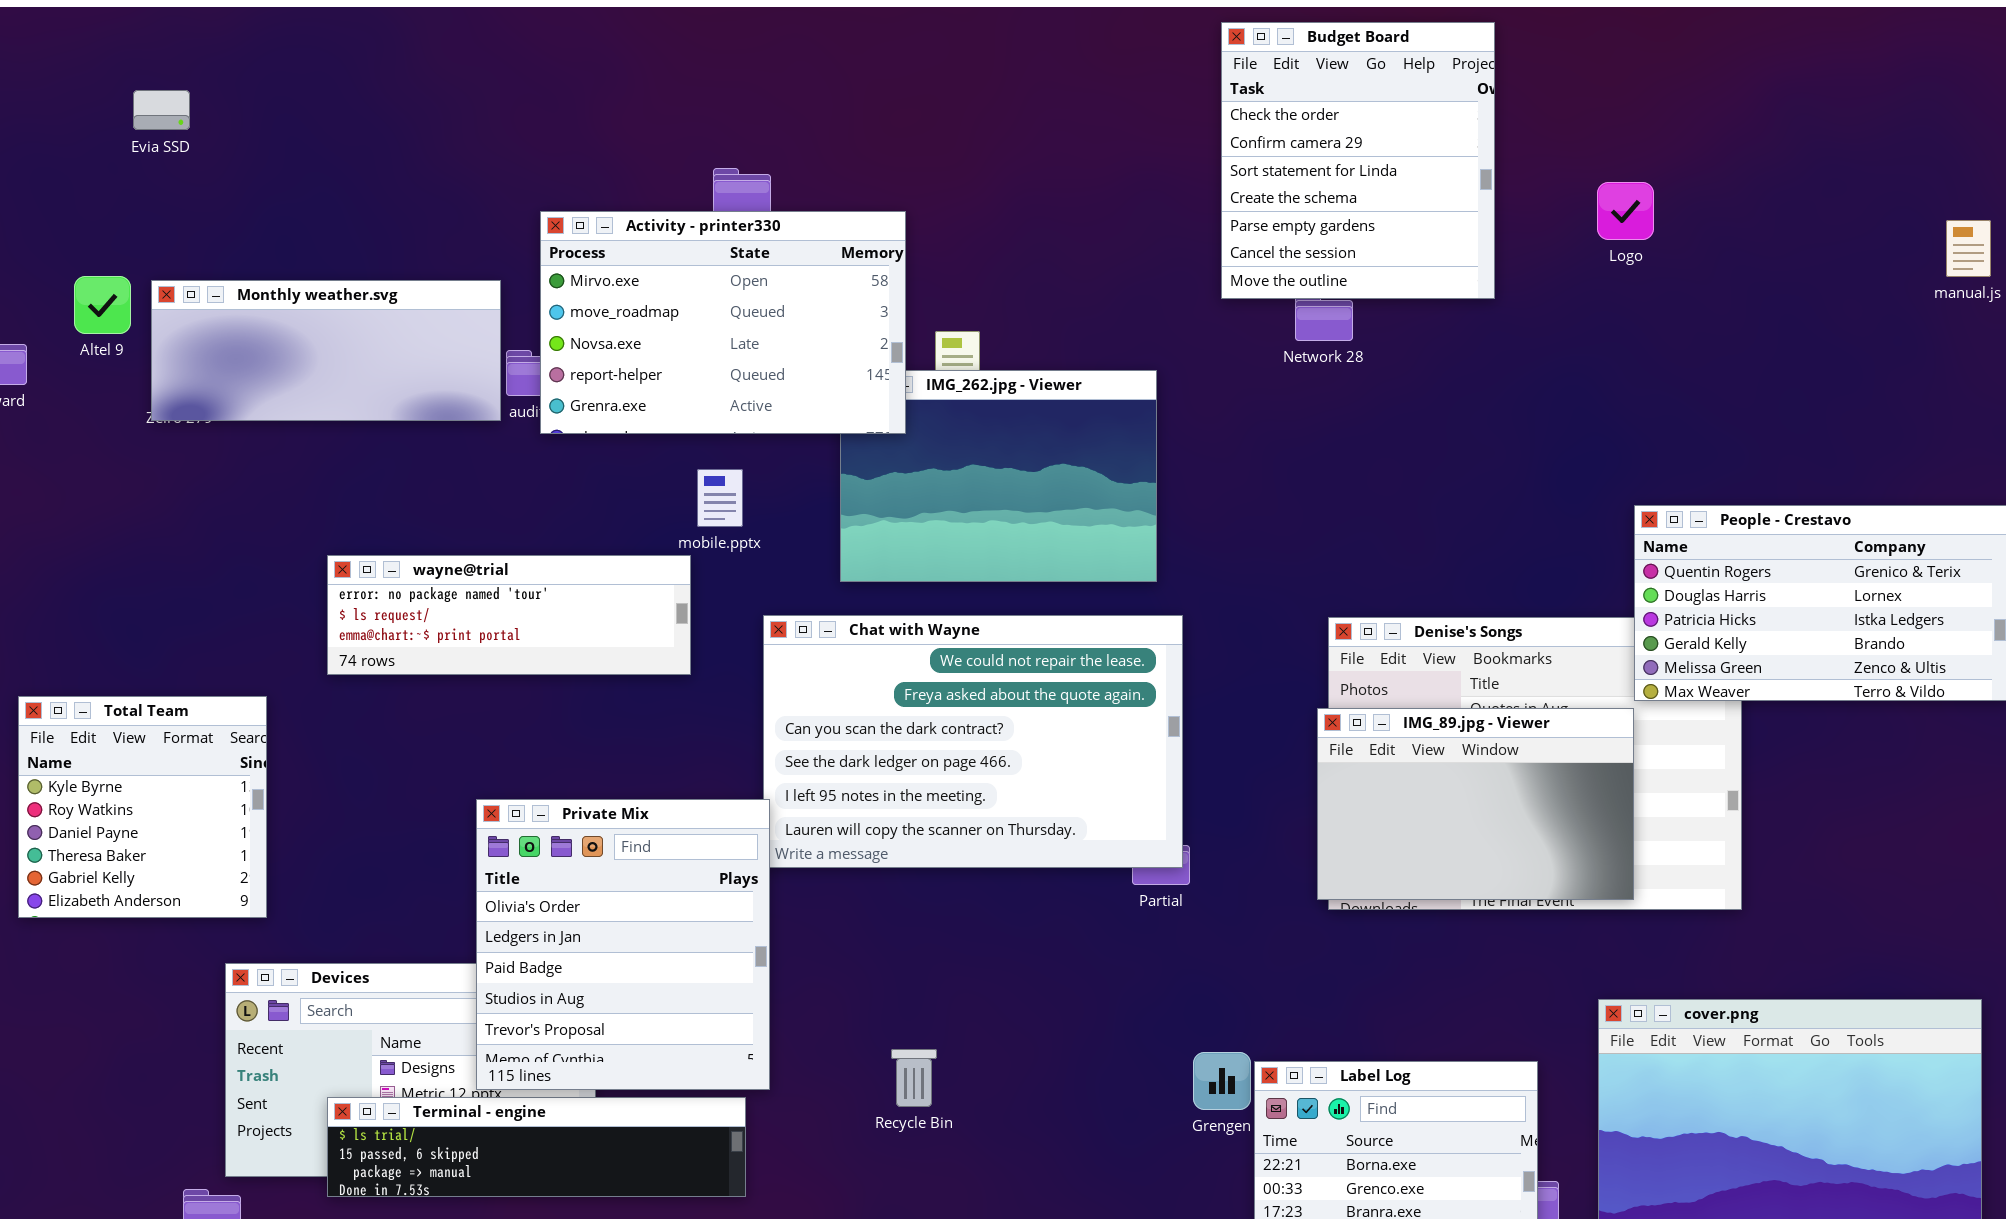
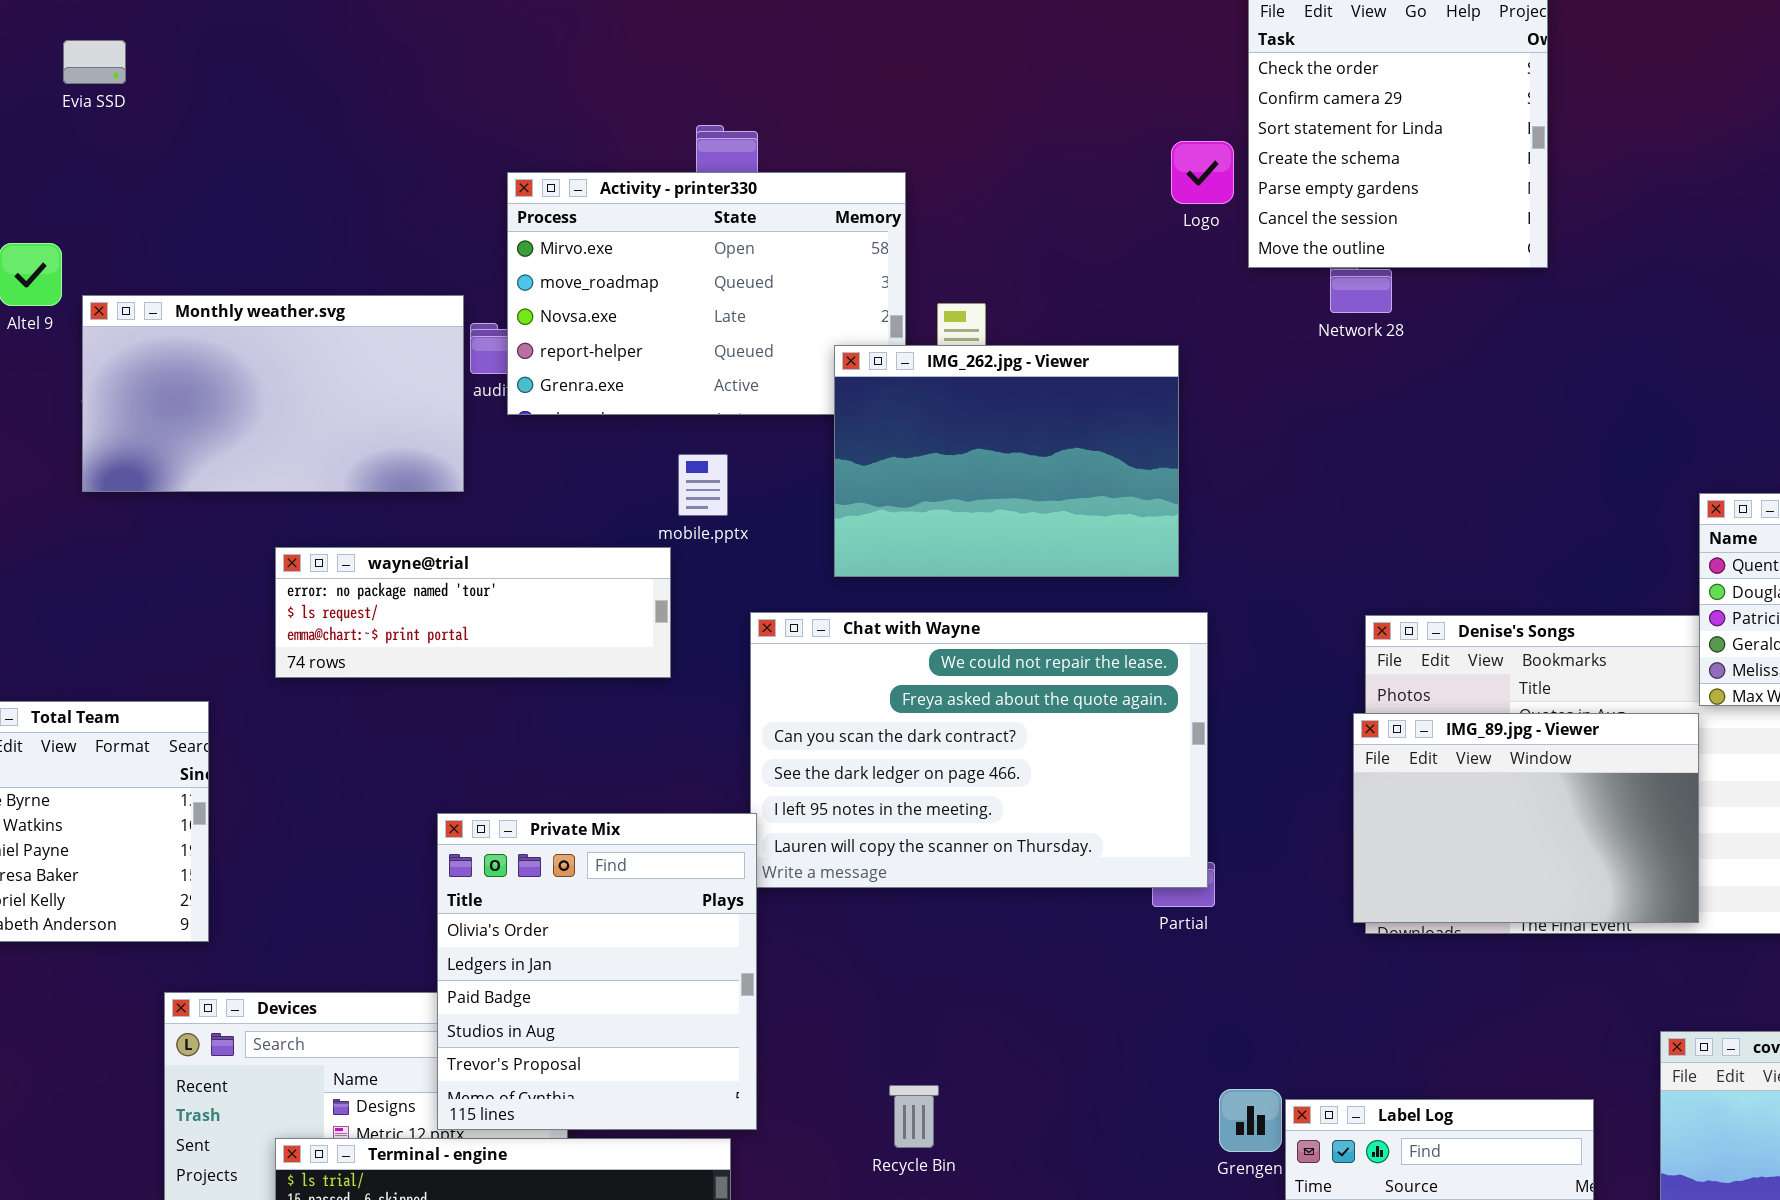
Logo: [1597,182,1654,240] -> [1171,141,1234,204], moved
Monthly weather.svg: [151,280,501,421] -> [82,295,464,492], moved, resized
IMG_262.jpg - Viewer: [840,370,1157,582] -> [834,345,1179,577], raised

